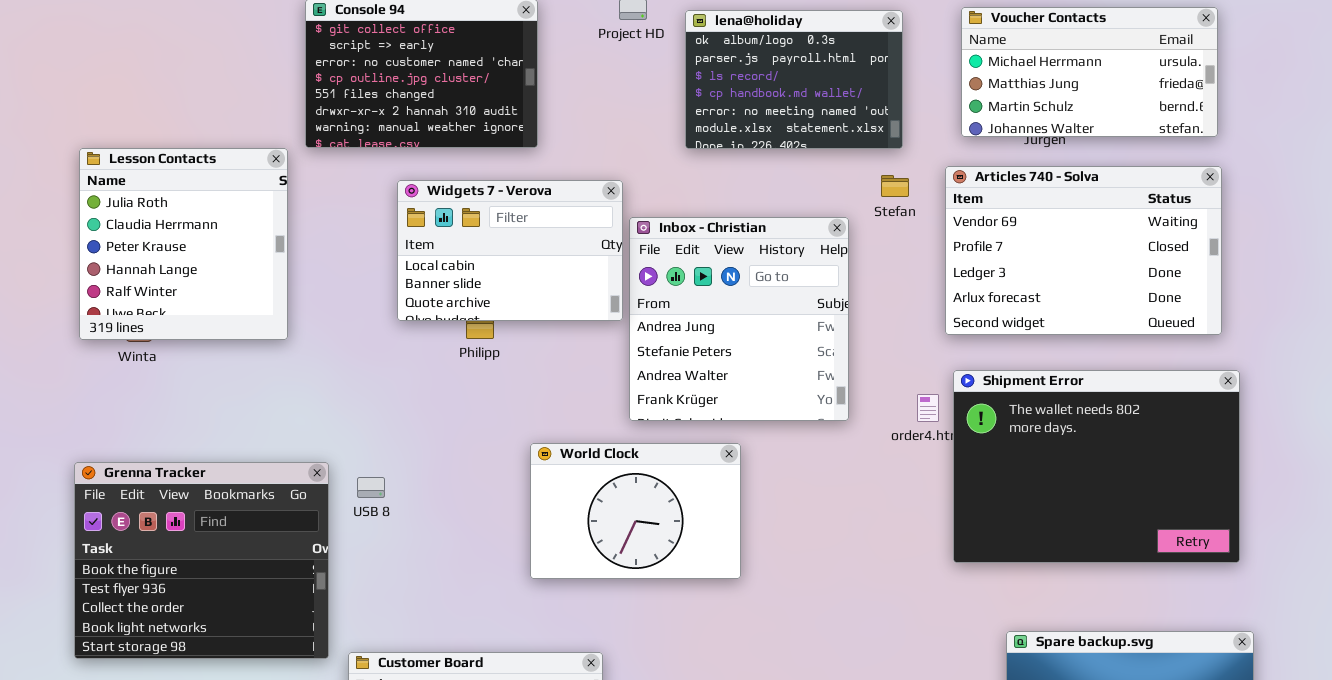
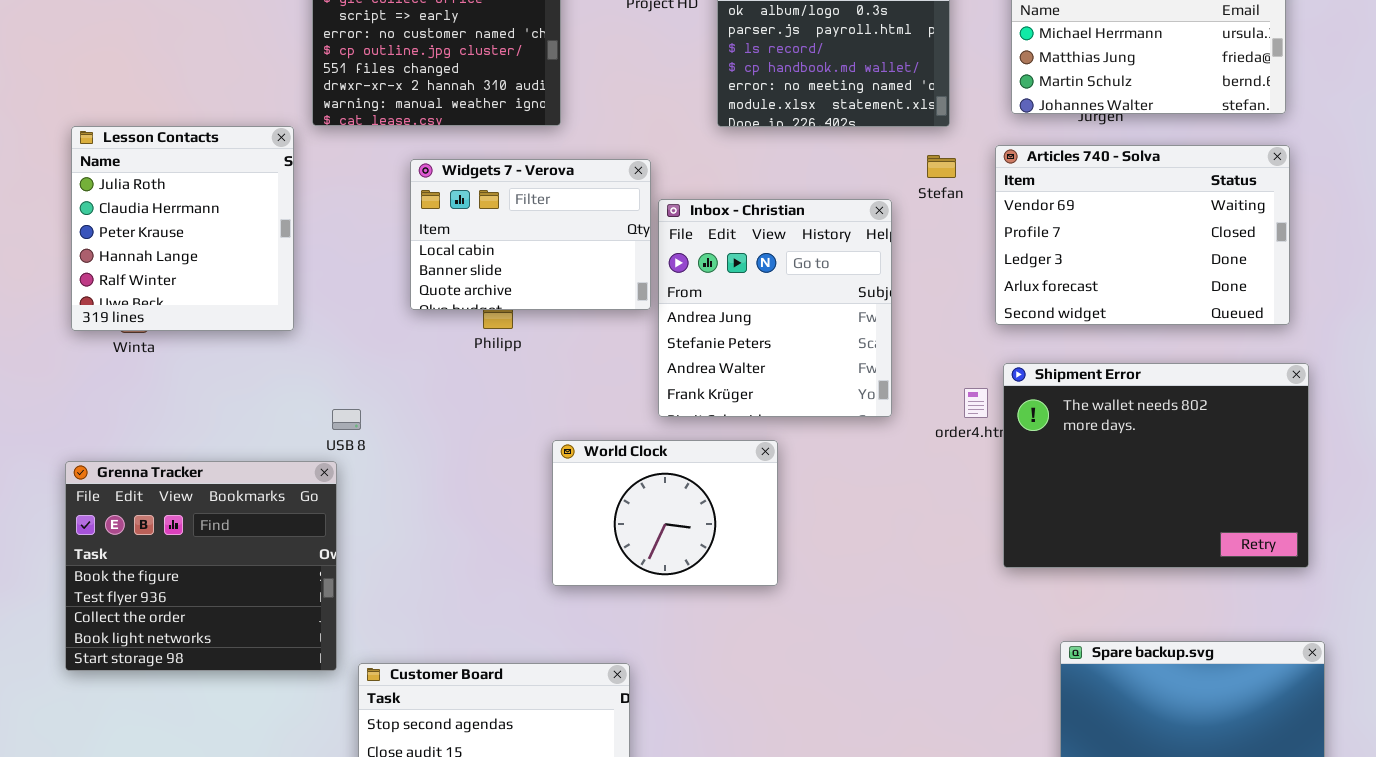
USB 8: [357,477,385,498] -> [332,409,361,430], moved

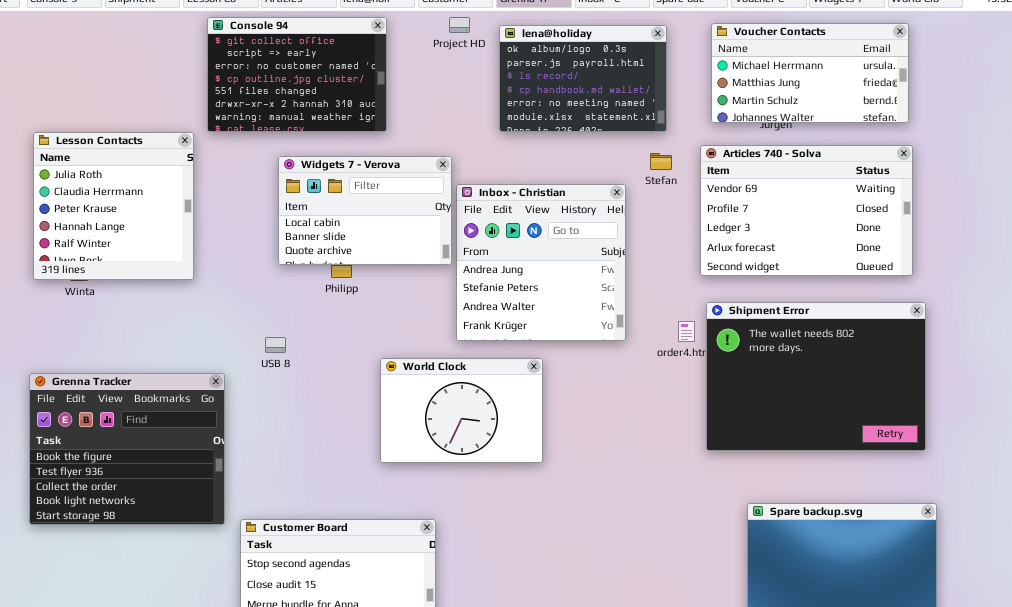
USB 8: [332,409,361,430] -> [265,337,286,353], moved

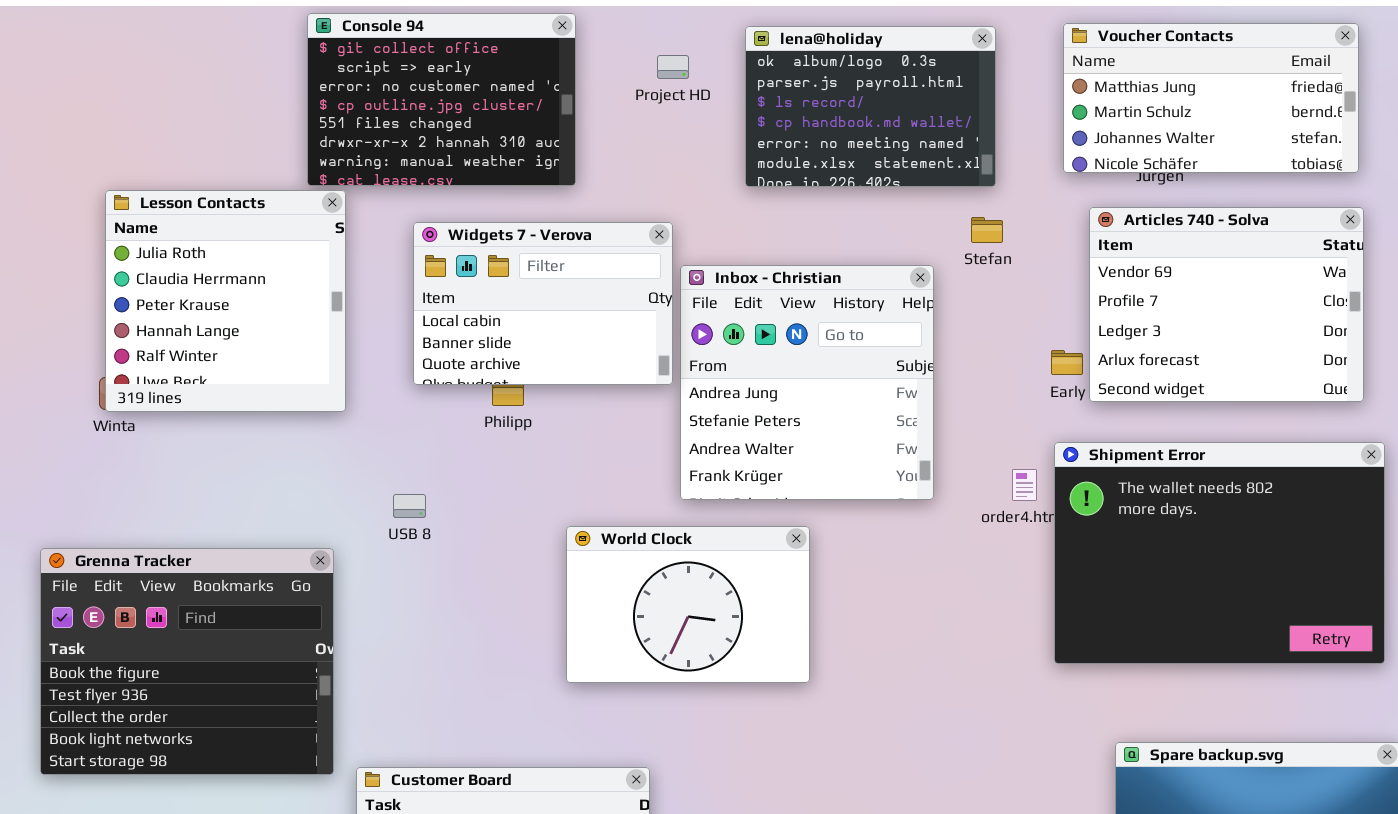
Project HD: [449,17,470,33] -> [657,55,689,79], moved
Voucher Contacts: [711,23,909,123] -> [1063,23,1359,173], scrolled down 1 row
Lesson Contacts: [33,132,194,280] -> [105,190,346,412], moved
Articles 740 - Solva: [700,145,913,276] -> [1089,207,1364,402], resized

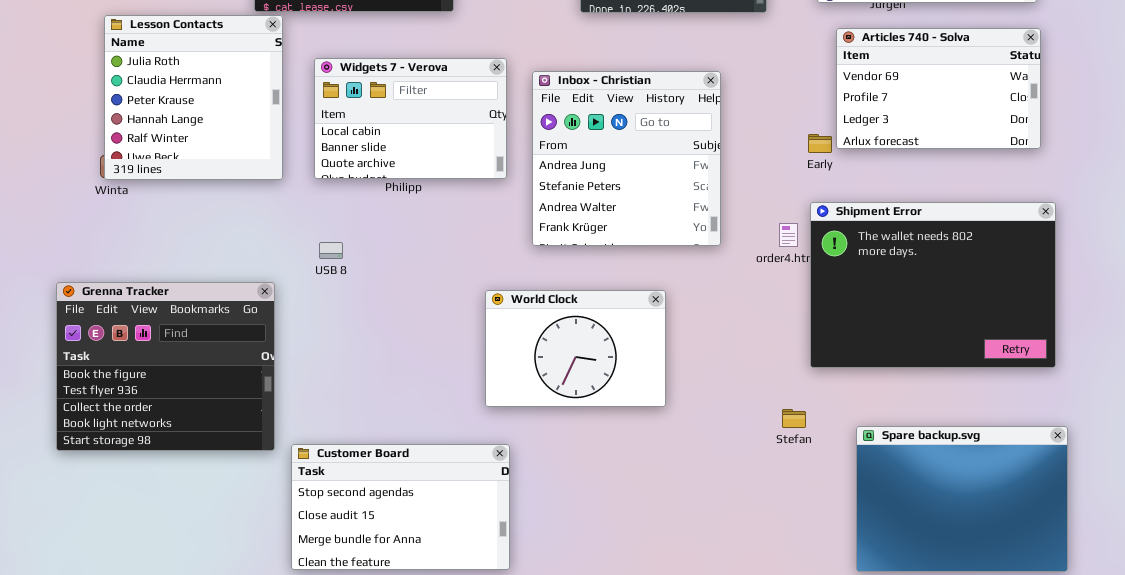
Articles 740 - Solva: [1089,207,1364,402] -> [836,28,1041,149], resized
Stefan: [971,217,1003,243] -> [782,409,806,428], moved
Widgets 7 - Verova: [413,222,673,385] -> [314,58,507,179], moved
World Clock: [566,526,810,683] -> [485,290,666,407], moved

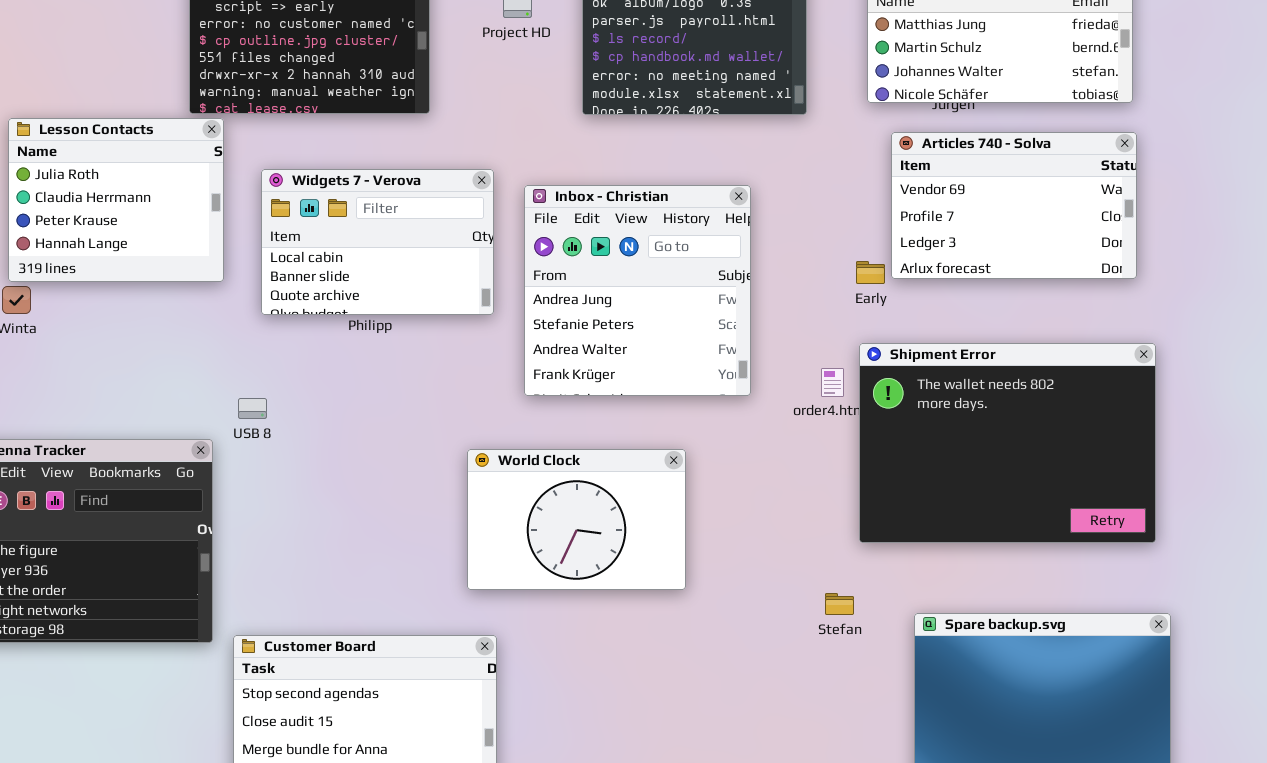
Lesson Contacts: [104,15,283,180] -> [8,118,224,282], resized
USB 8: [319,242,343,259] -> [238,398,267,419], moved

